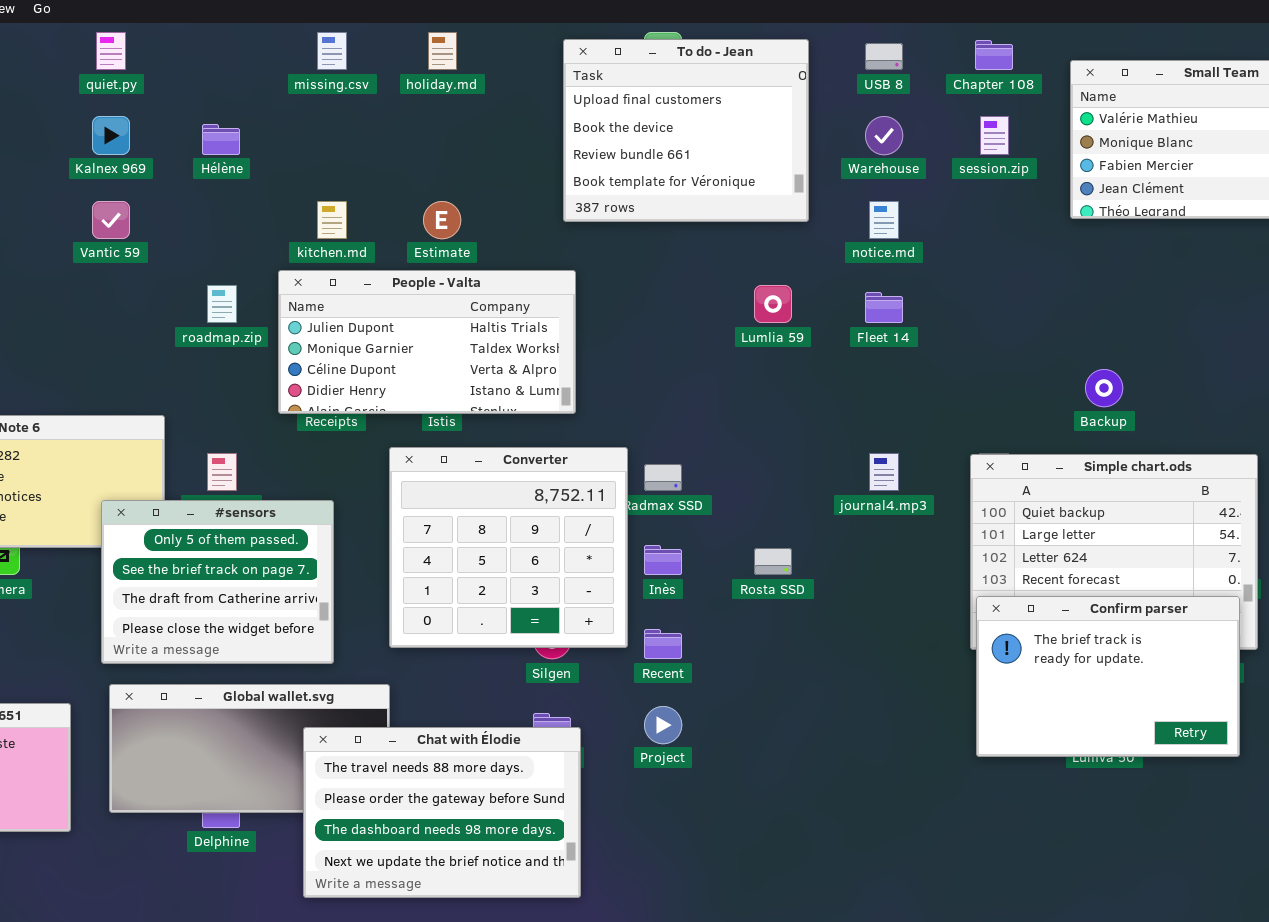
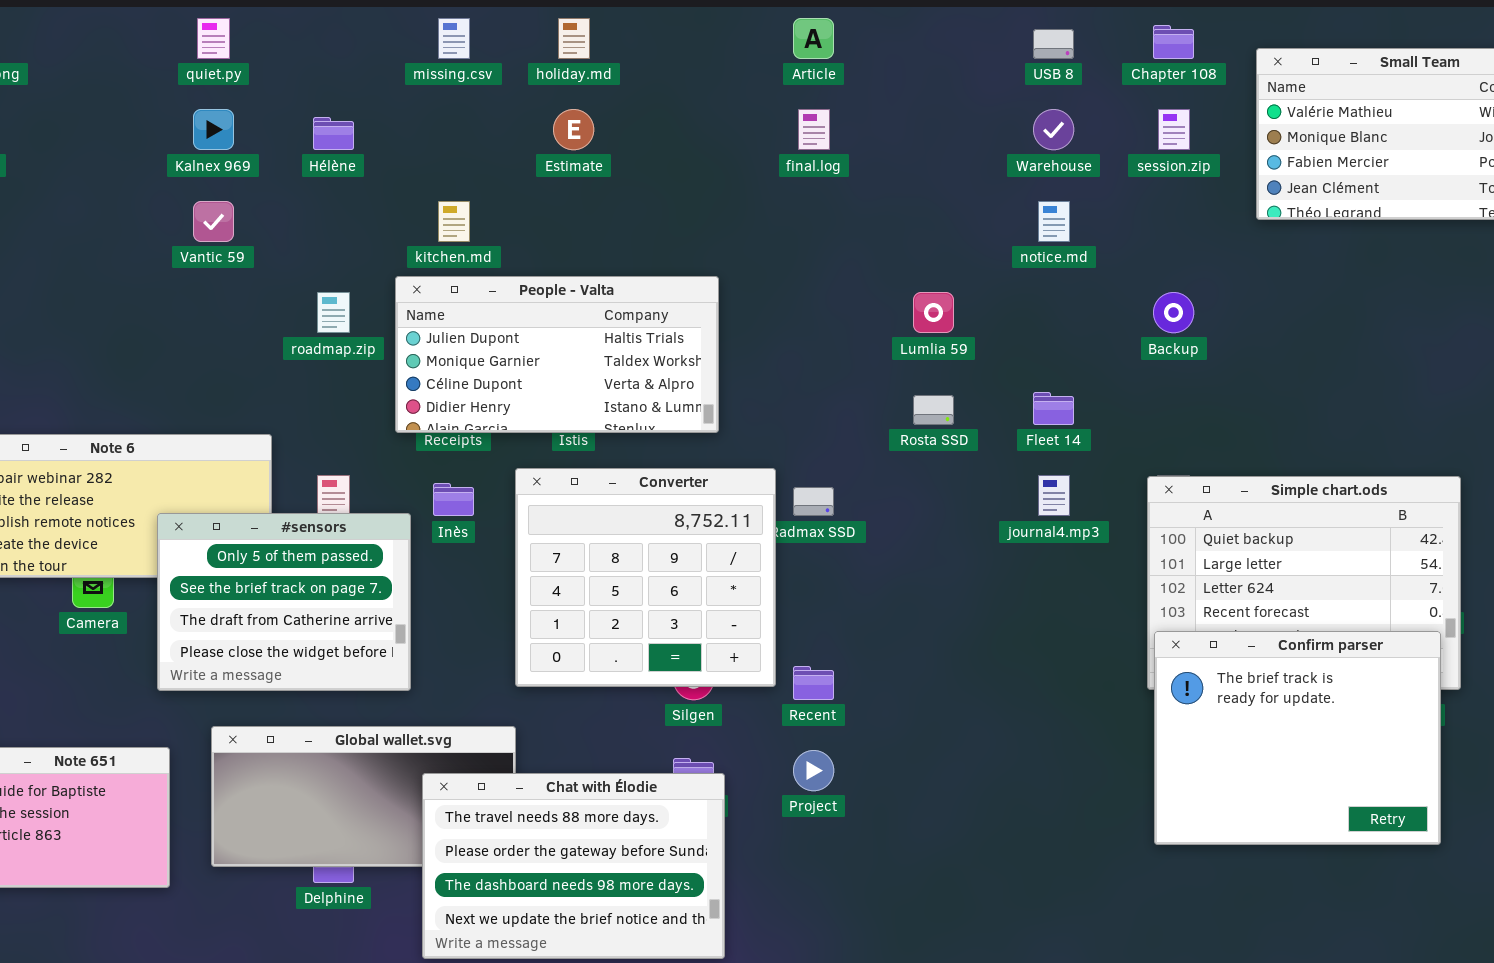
To do - Jean: [563,39,809,222] -> none, closed
Estimate: [423,201,461,239] -> [553,109,594,150], moved
Fleet 14: [865,292,903,323] -> [1033,392,1074,425], moved
Backup: [1085,369,1123,407] -> [1153,292,1194,333], moved
#sensors: [101,500,334,664] -> [157,513,411,691], moved
Inès: [644,545,682,575] -> [433,483,474,516], moved
Rosta SSD: [754,548,792,575] -> [913,395,954,425], moved
Confirm parser: [976,596,1240,757] -> [1154,631,1441,845], resized

